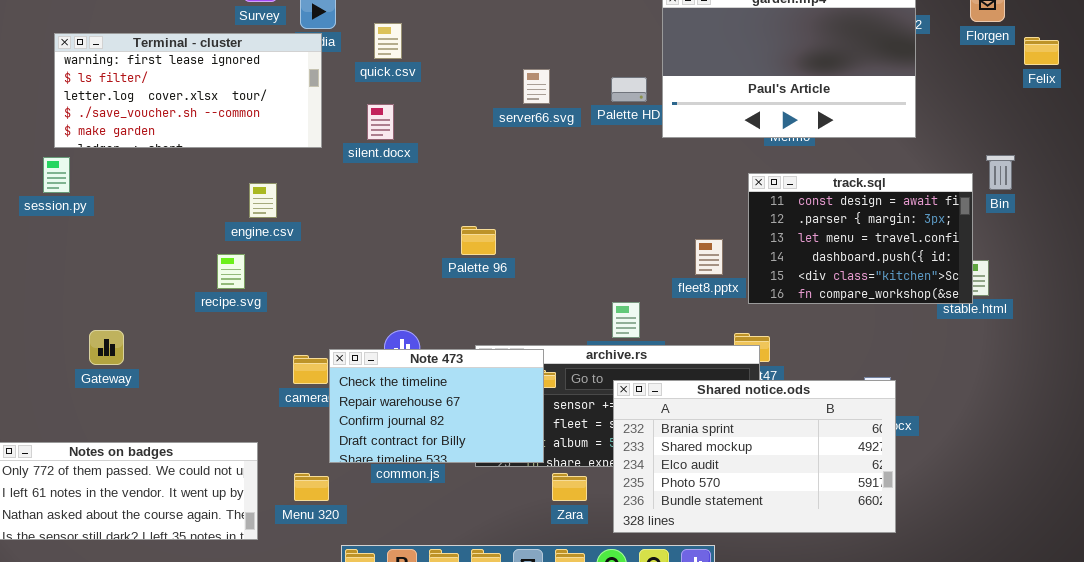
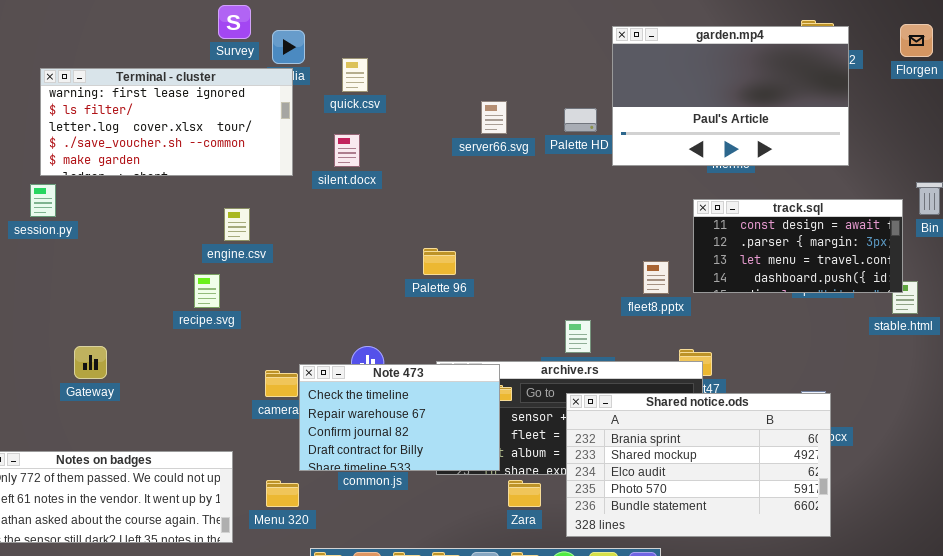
track.sql: [748,173,973,304] -> [693,199,903,293], resized

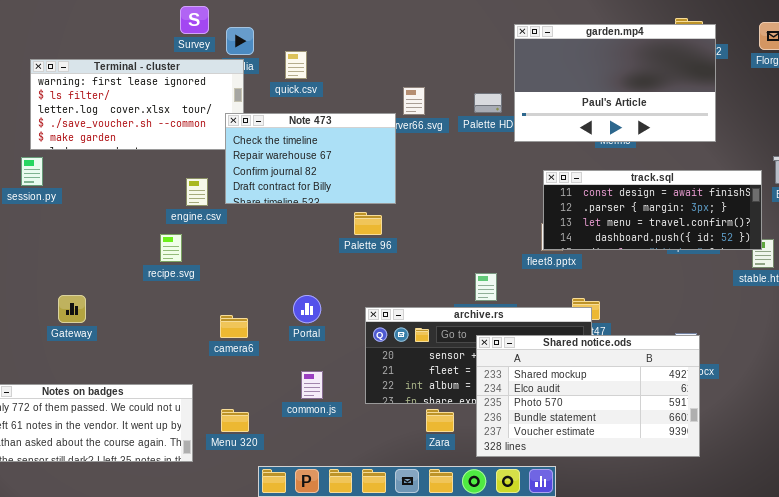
track.sql: [693,199,903,293] -> [543,170,762,250], resized
Note 473: [299,364,500,471] -> [225,113,396,204], moved
Shared notice.ods: [566,393,831,537] -> [476,335,700,457], scrolled down 1 row

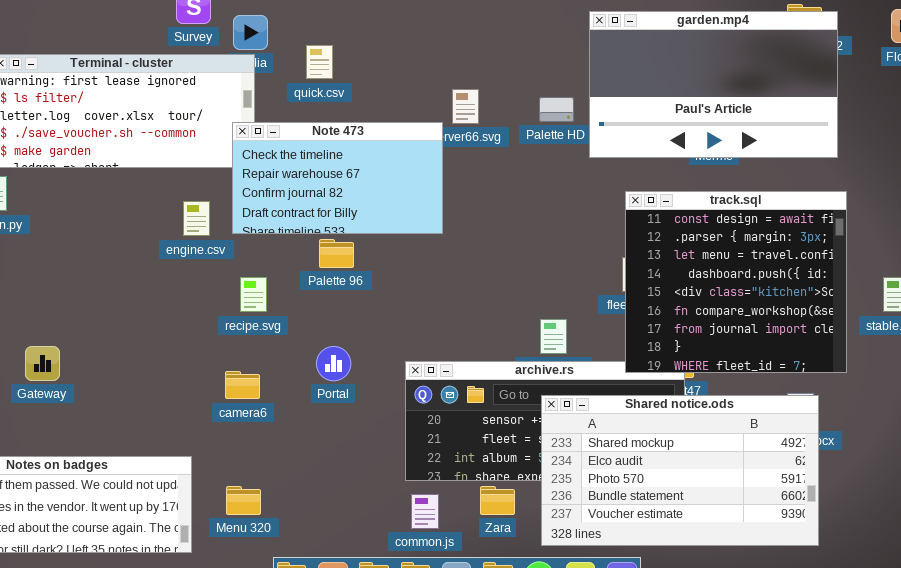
track.sql: [543,170,762,250] -> [625,191,847,373], resized
Palette 96: [354,212,382,235] -> [319,239,354,268], moved
recipe.svg: [160,234,182,262] -> [240,277,267,312], moved
common.js: [301,371,323,399] -> [411,494,439,529], moved

